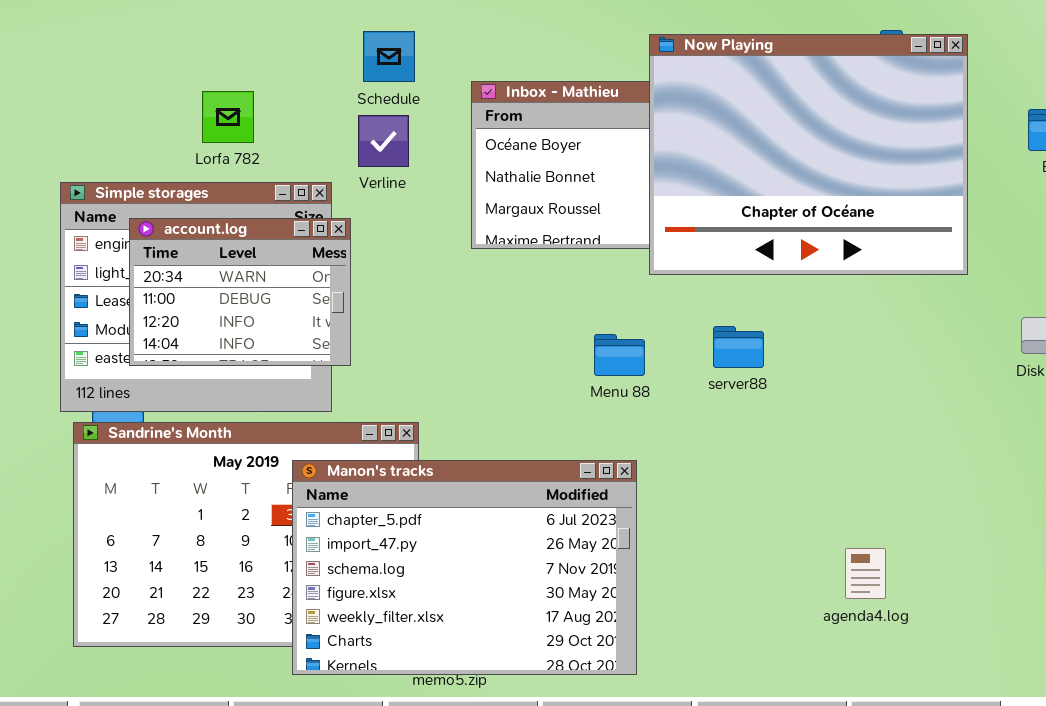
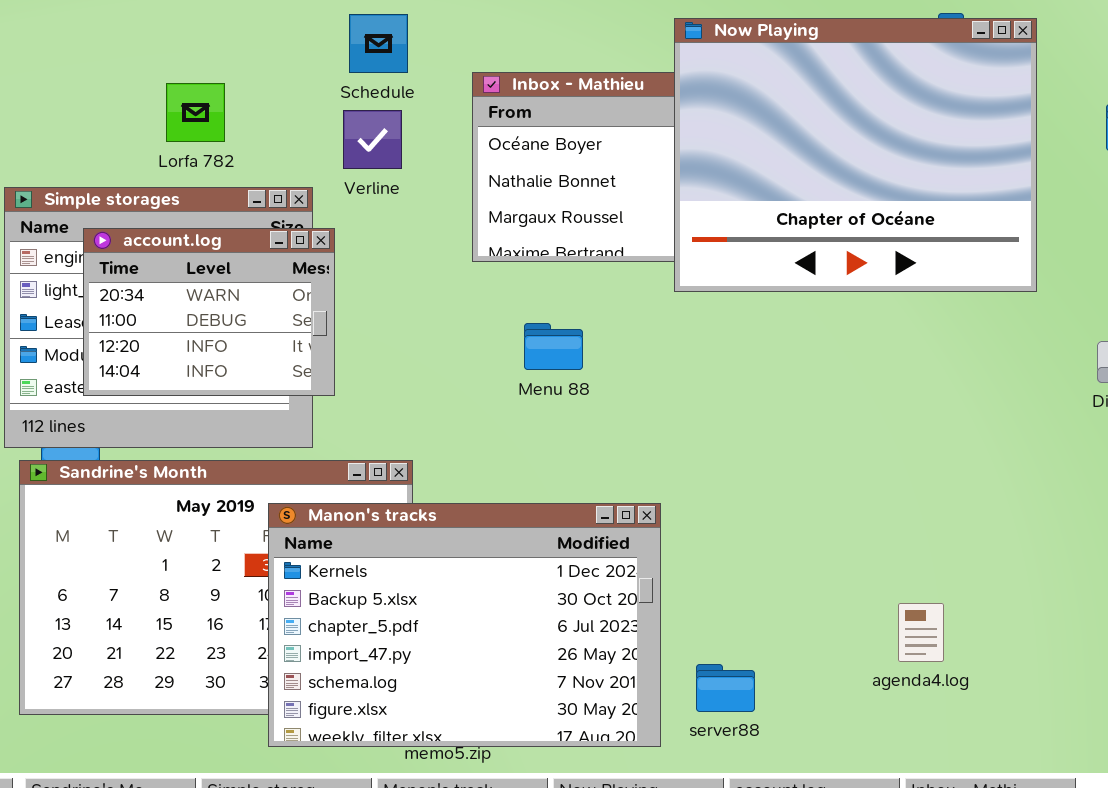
server88: [713,326,764,368] -> [696,664,755,712], moved
Menu 88: [594,334,645,376] -> [524,323,583,370], moved
Manon's tracks: [292,460,637,675] -> [268,503,661,747], scrolled up 2 rows

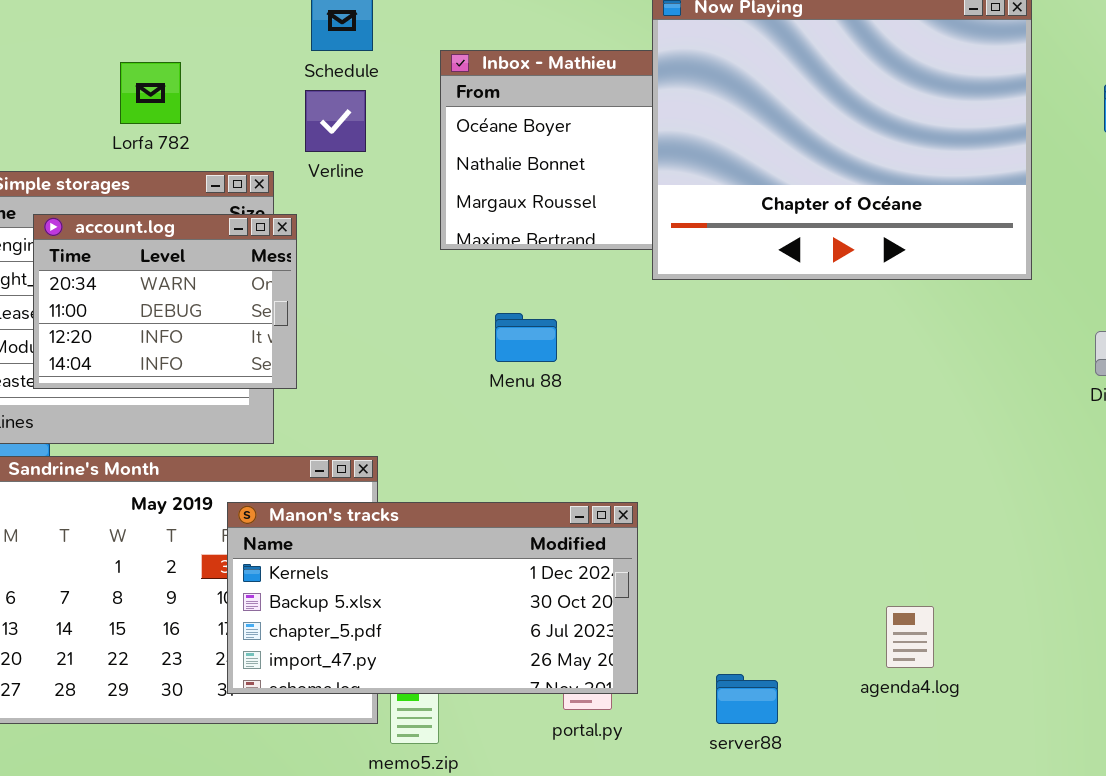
Manon's tracks: [268,503,661,747] -> [227,502,638,694], resized
server88: [696,664,755,712] -> [716,674,778,724], moved

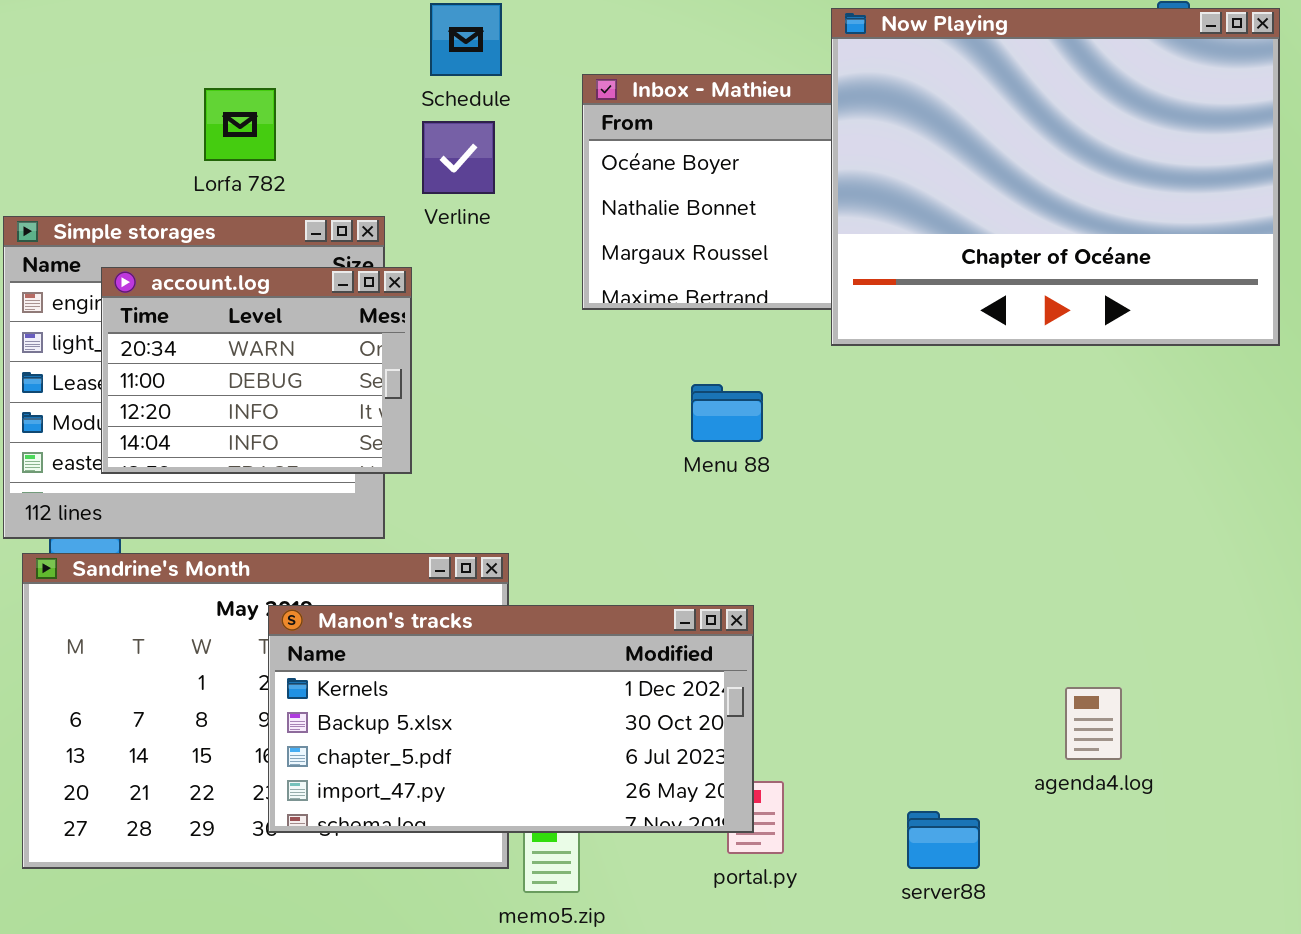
Menu 88: [495,313,557,362] -> [691,384,763,442], moved
Manon's tracks: [227,502,638,694] -> [268,605,754,833], moved
agenda4.log: [886,606,934,668] -> [1065,687,1122,760], moved

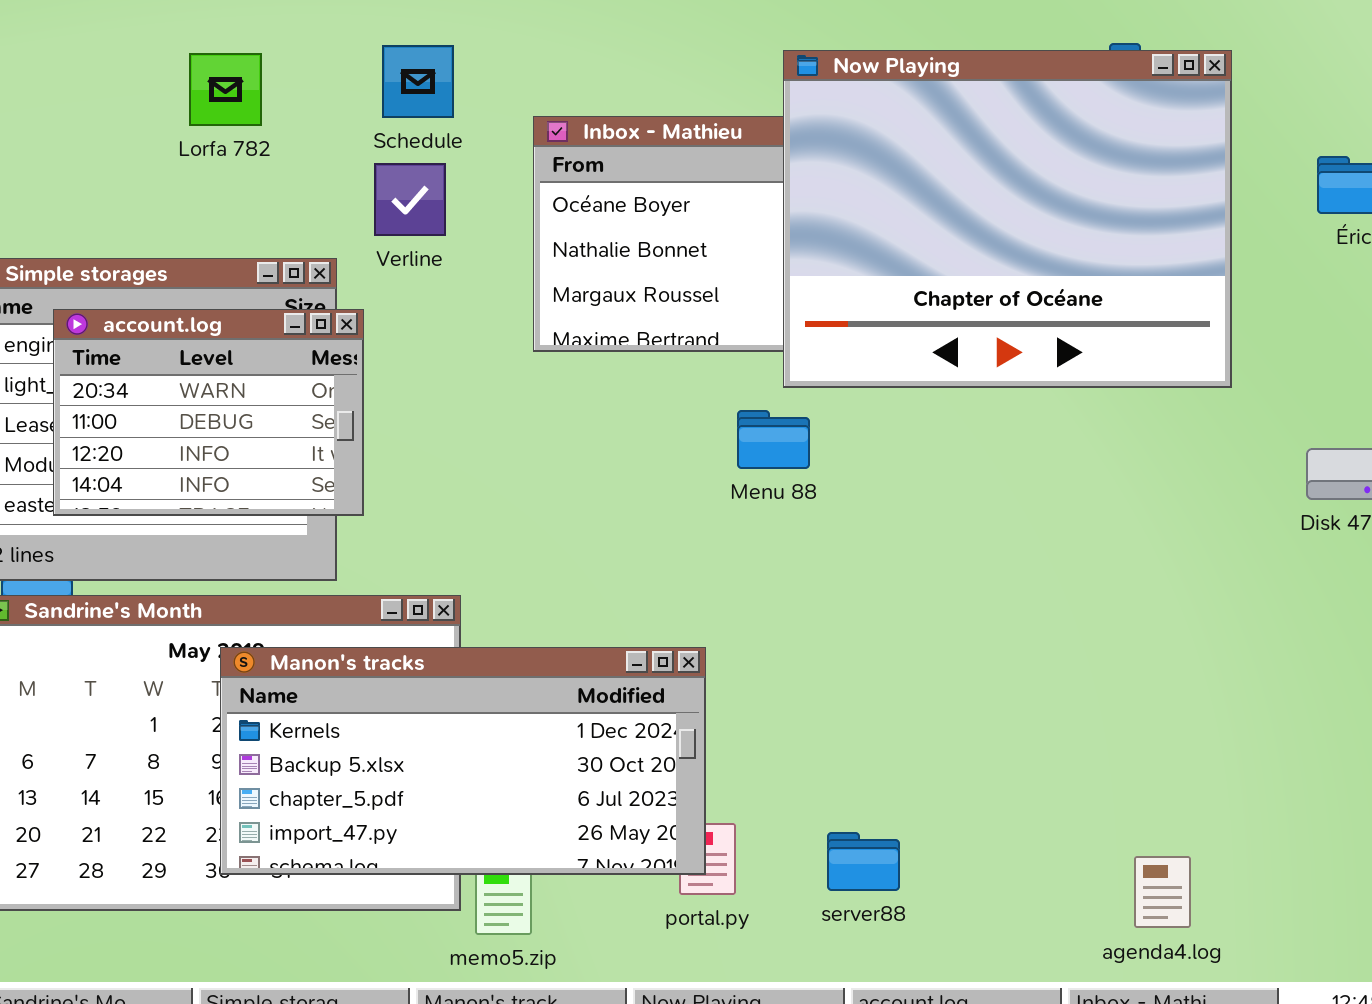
Lorfa 782: [204,88,276,161] -> [189,53,262,126], moved
Menu 88: [691,384,763,442] -> [737,410,810,469], moved
agenda4.log: [1065,687,1122,760] -> [1134,856,1191,928], moved
server88: [907,811,980,869] -> [827,832,900,891], moved

